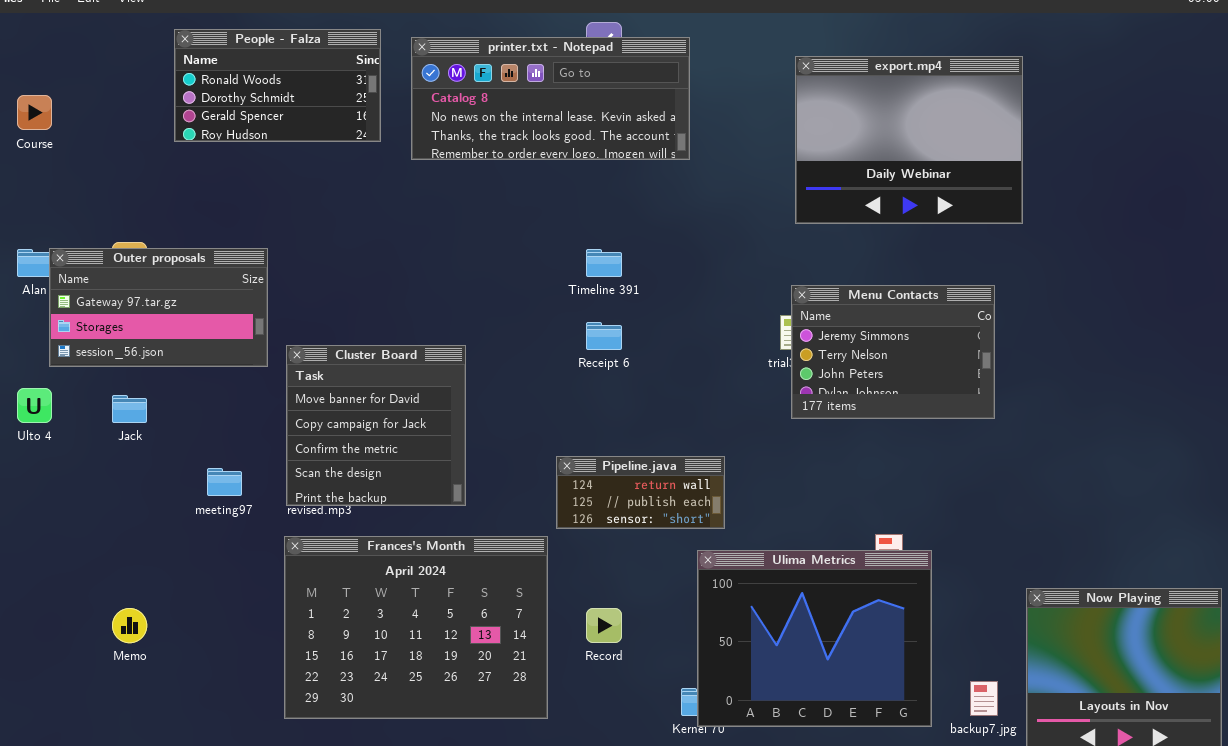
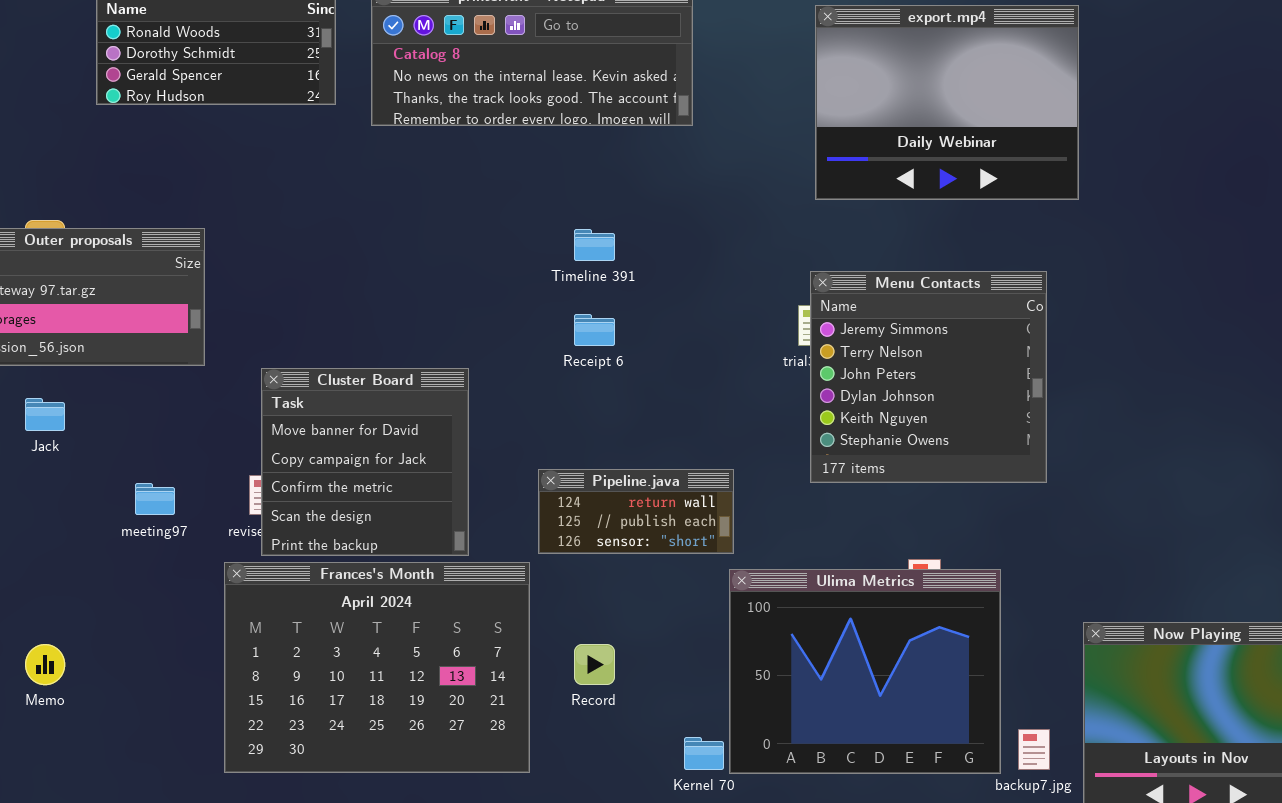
Menu Contacts: [791,285,995,419] -> [810,271,1047,483], resized
Cluster Board: [286,345,466,506] -> [261,368,469,556], moved
Ulima Metrics: [697,550,932,727] -> [729,569,1001,774], moved

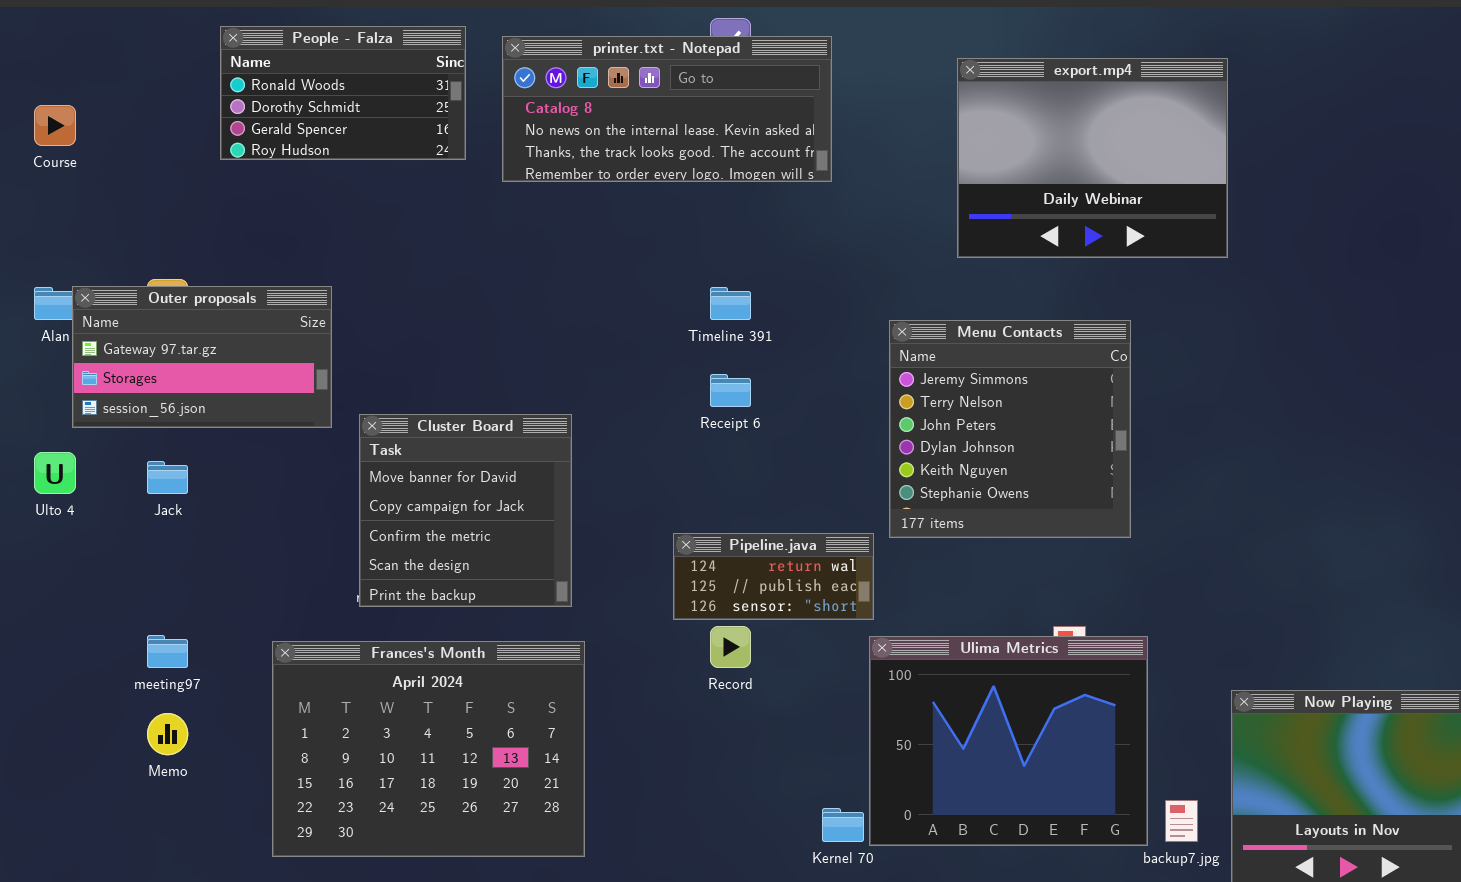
Menu Contacts: [810,271,1047,483] -> [889,320,1131,538], moved
Cluster Board: [261,368,469,556] -> [359,414,572,607], moved
meeting97: [135,483,175,515] -> [147,635,188,668], moved
Frances's Month: [224,562,530,773] -> [272,641,585,857], moved
Record: [574,644,615,685] -> [710,626,751,668], moved

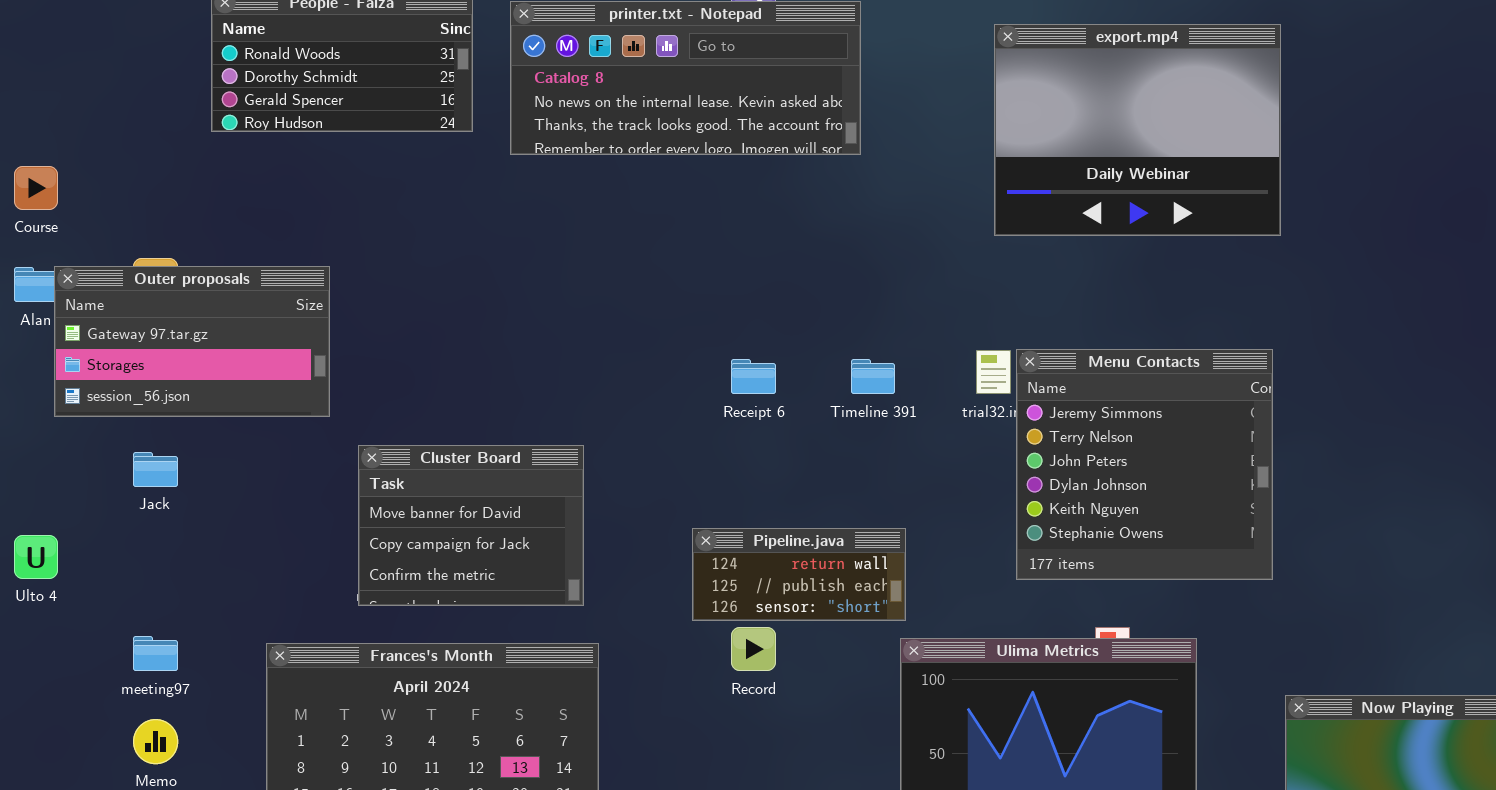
Course: [34,105,76,146] -> [14,166,58,210], moved
Timeline 391: [710,287,751,320] -> [851,359,895,394], moved
Menu Contacts: [889,320,1131,538] -> [1016,349,1273,580], moved
Cluster Board: [359,414,572,607] -> [358,445,584,606], resized
Ulto 4: [34,452,76,494] -> [14,535,58,579], moved

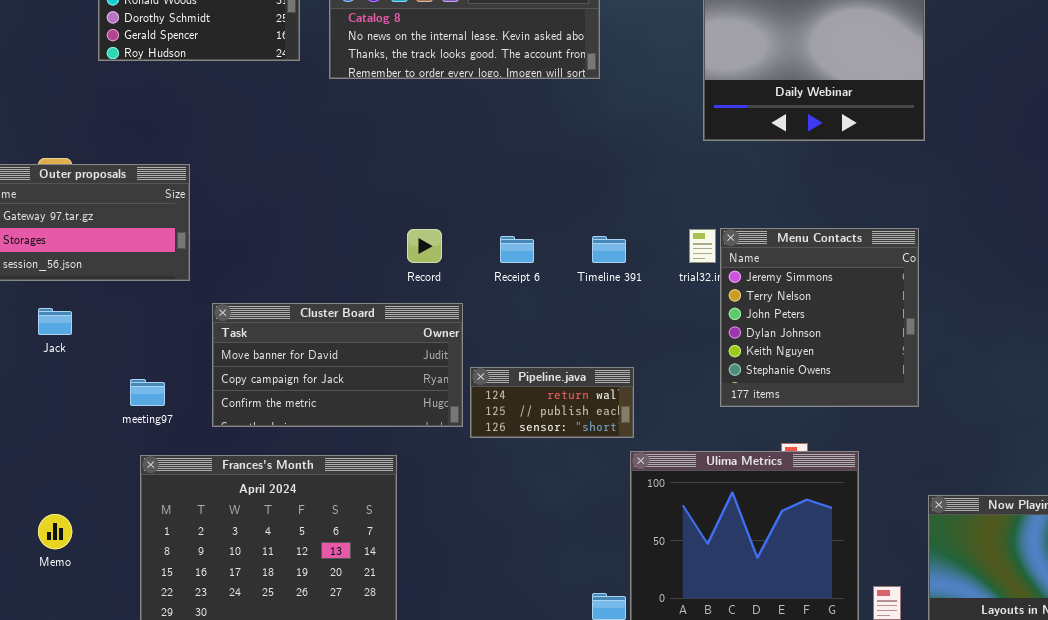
Cluster Board: [358,445,584,606] -> [212,303,463,427], resized
Record: [731,627,776,671] -> [407,229,442,263], moved
meeting97: [133,636,178,671] -> [130,379,165,406], moved

